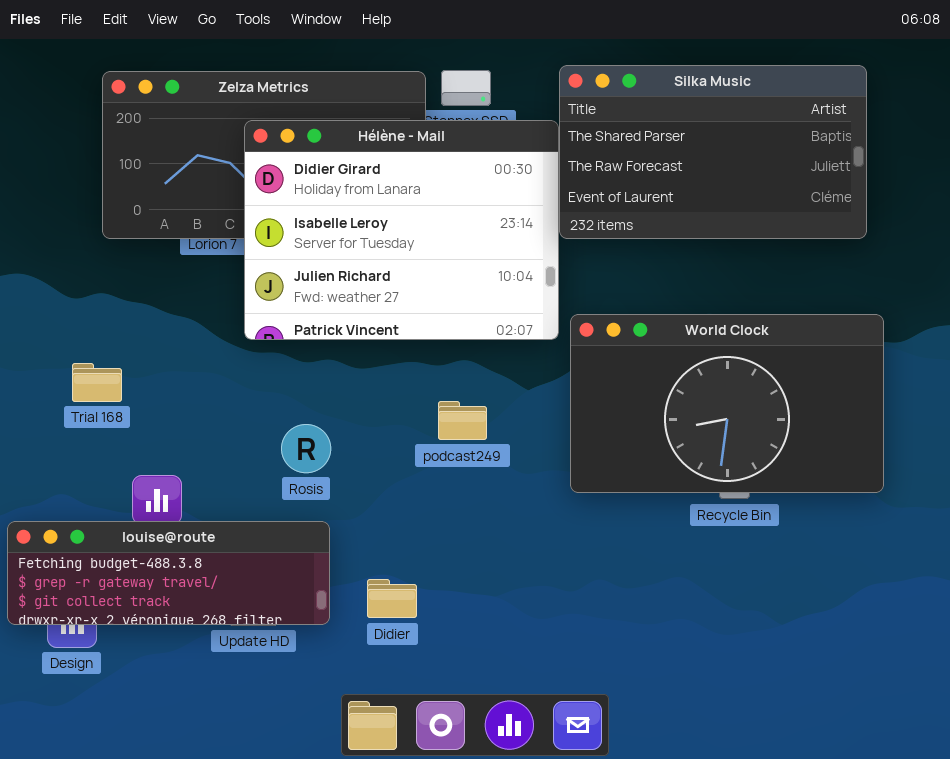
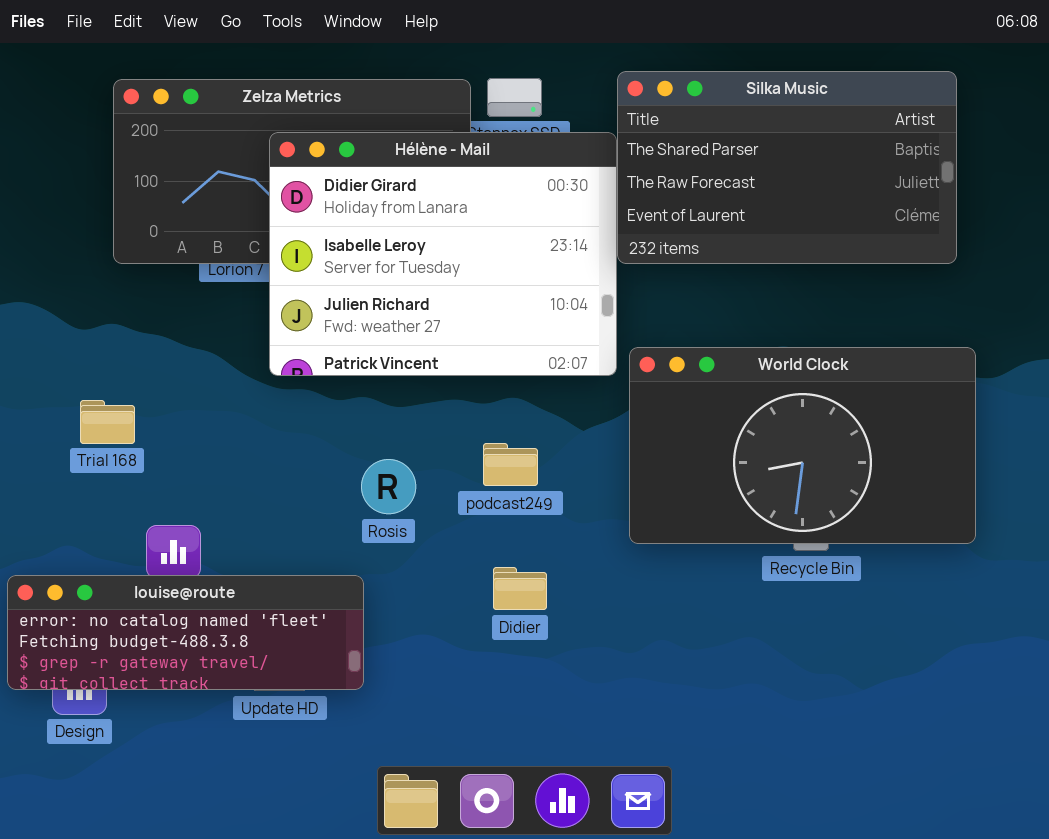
Rosis: [281,424,331,473] -> [361,459,416,514], moved
louise@route: [7,521,330,625] -> [7,575,364,690], scrolled up 1 row
Didier: [367,579,417,618] -> [493,567,547,610], moved

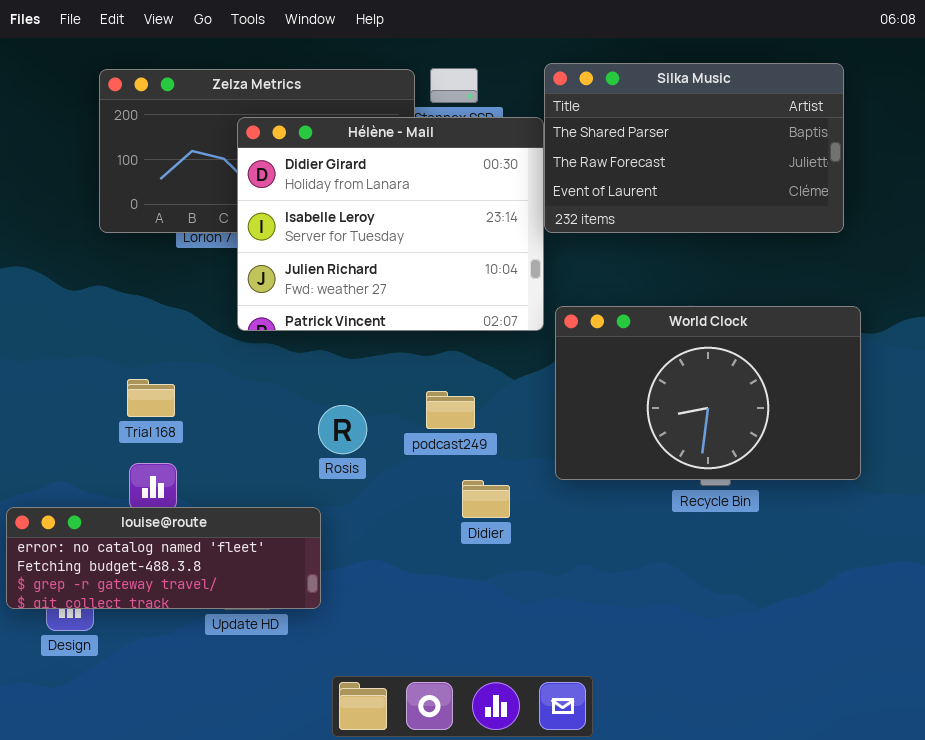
Trial 168: [80,400,135,444] -> [127,379,175,417], moved
Didier: [493,567,547,610] -> [462,480,510,518], moved

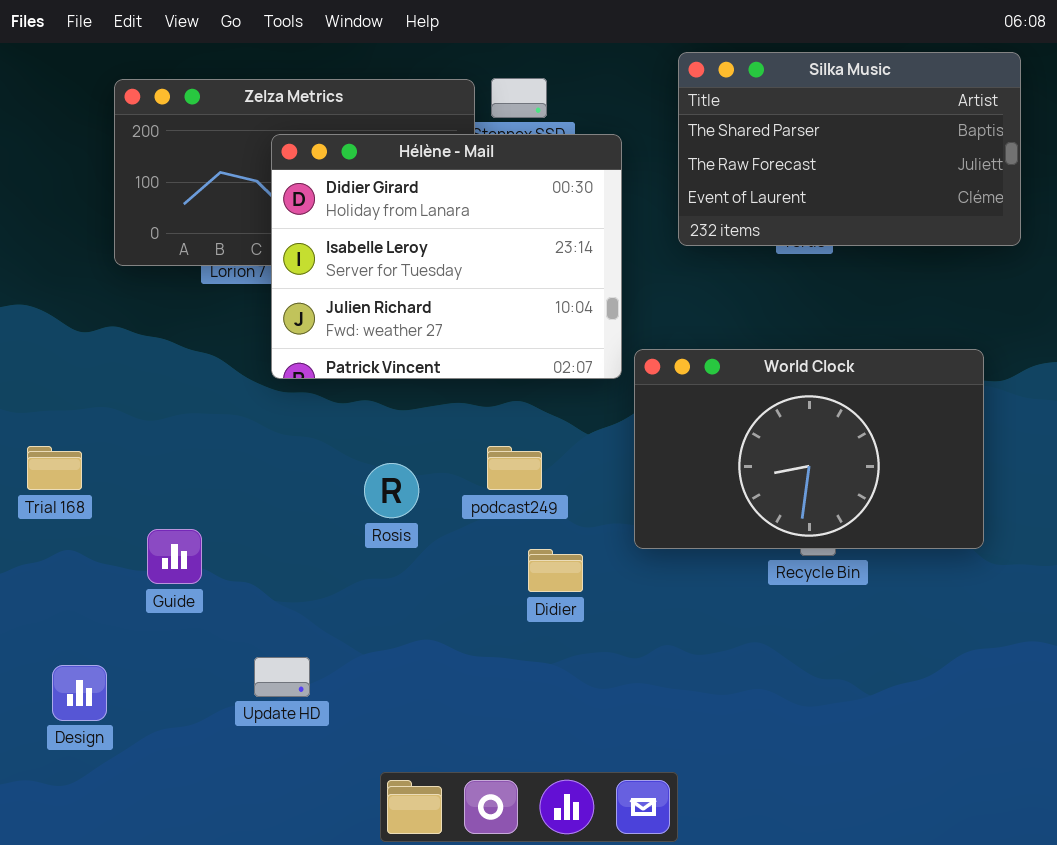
Silka Music: [544,63,844,233] -> [678,52,1021,246], moved
Trial 168: [127,379,175,417] -> [27,446,82,490], moved
louise@route: [6,507,321,609] -> none, closed

